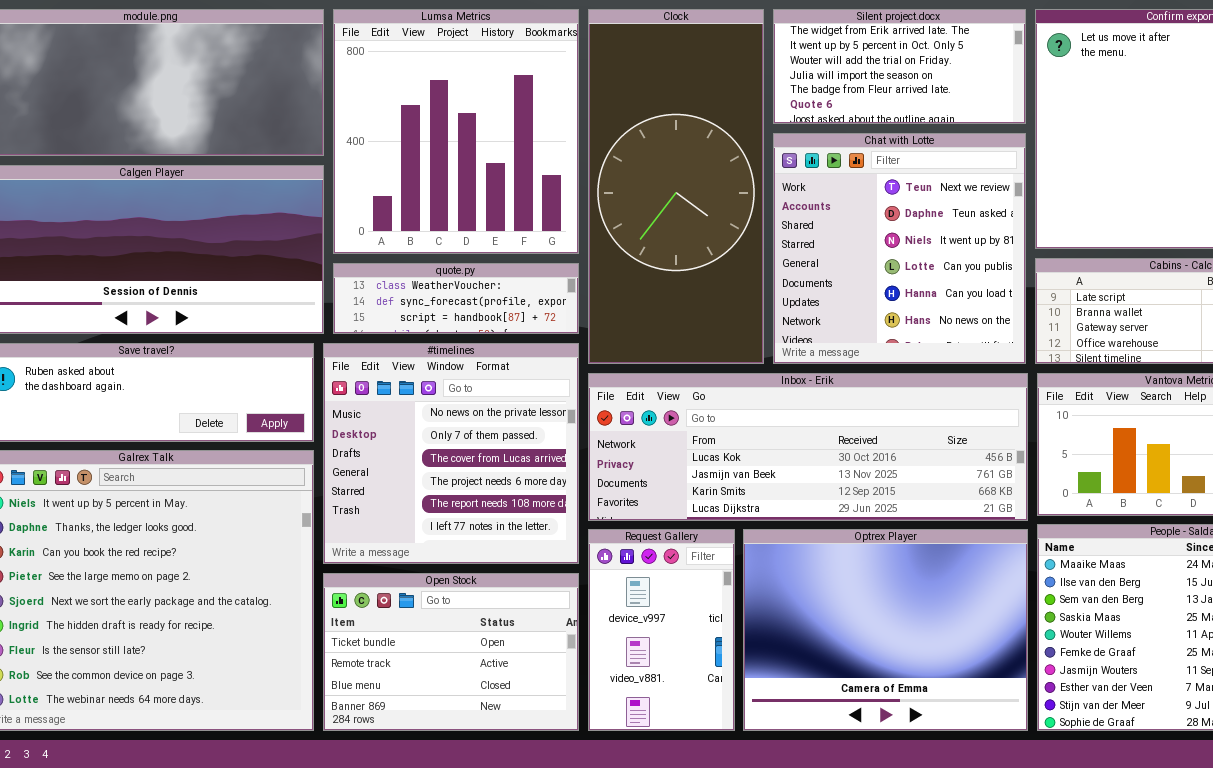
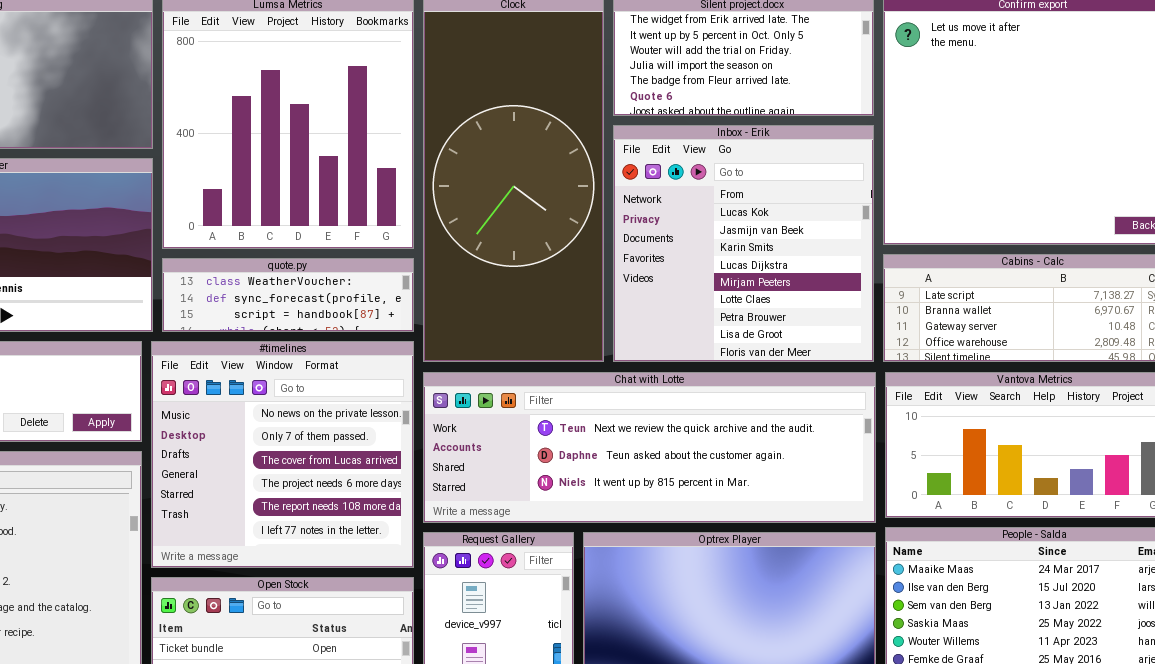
Chat with Lotte: [773,133,1026,364] -> [423,372,876,523], moved, resized
Inbox - Erik: [588,373,1028,521] -> [613,125,874,362], moved, resized

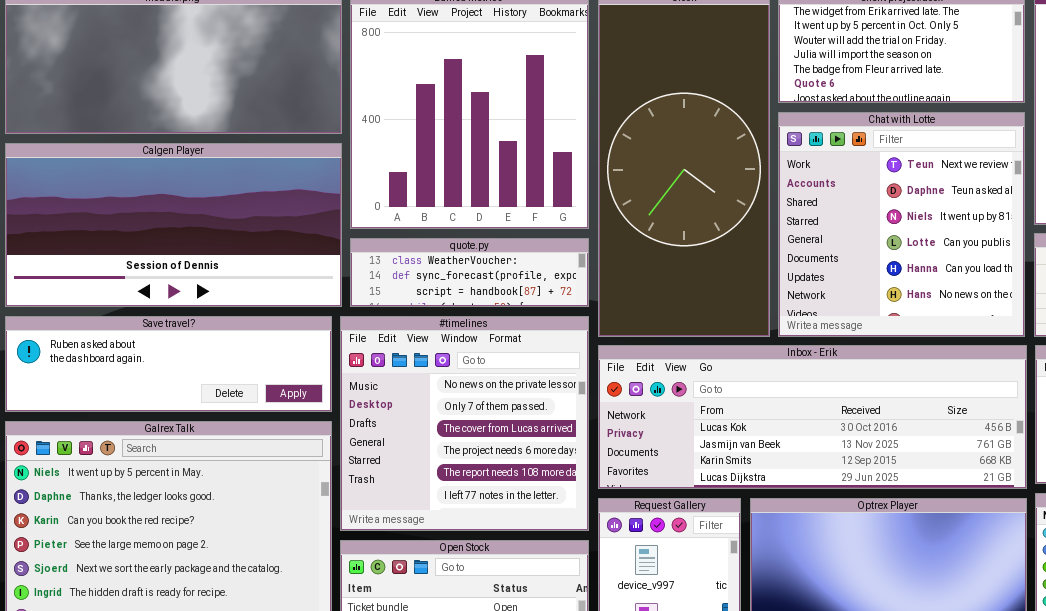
Inbox - Erik: [613,125,874,362] -> [598,345,1027,489], moved, resized
Chat with Lotte: [423,372,876,523] -> [778,112,1025,337], moved, resized

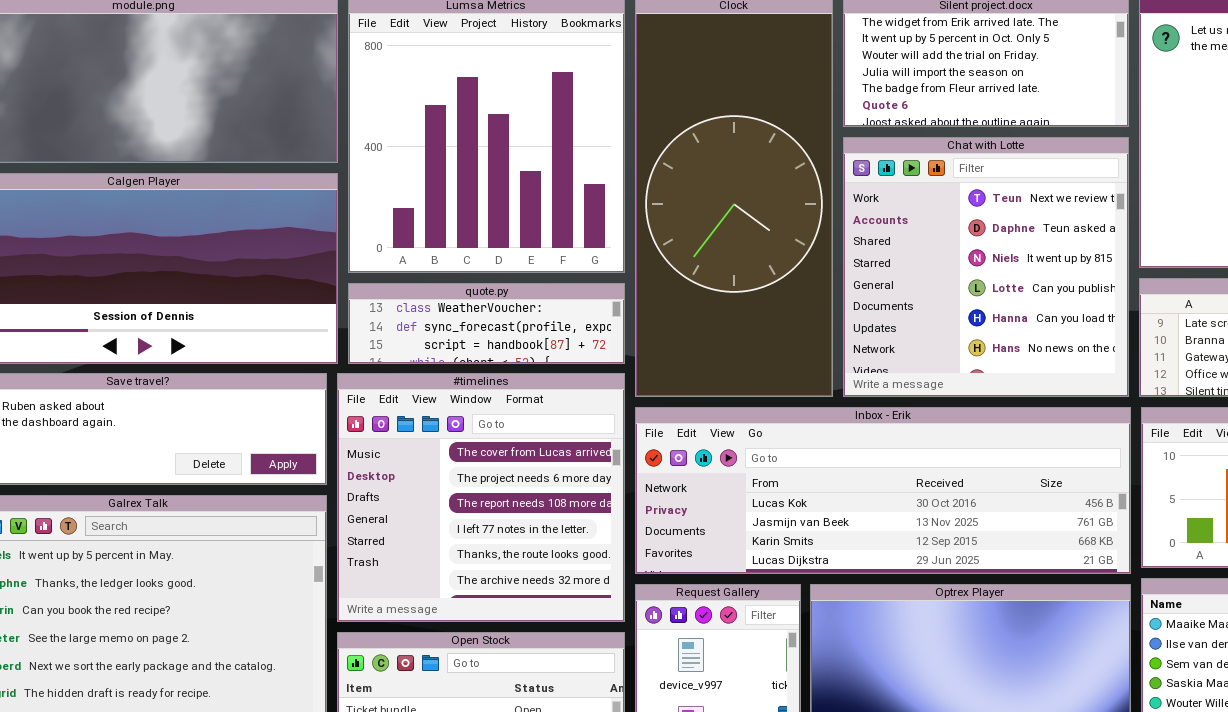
#timelines: [340,316,589,531] -> [337,373,625,622], scrolled down 2 rows

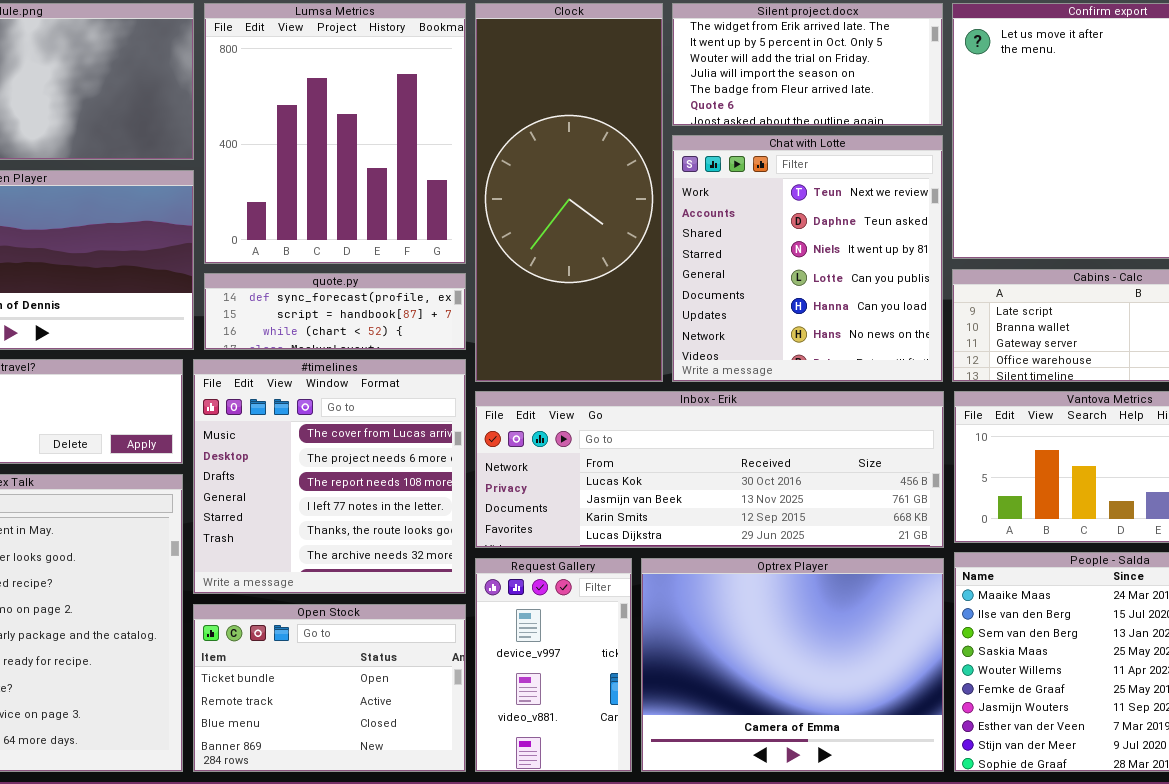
quote.py: [348,283,625,364] -> [204,273,466,350], scrolled down 1 row

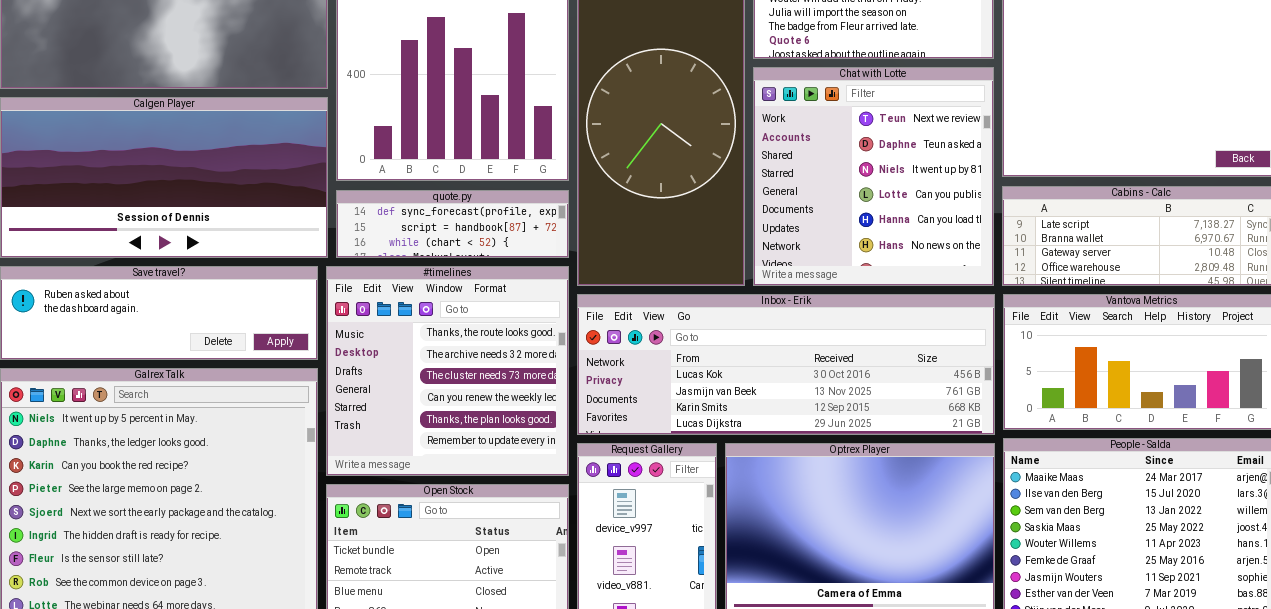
#timelines: [193,359,466,594] -> [326,266,569,476], scrolled down 4 rows

